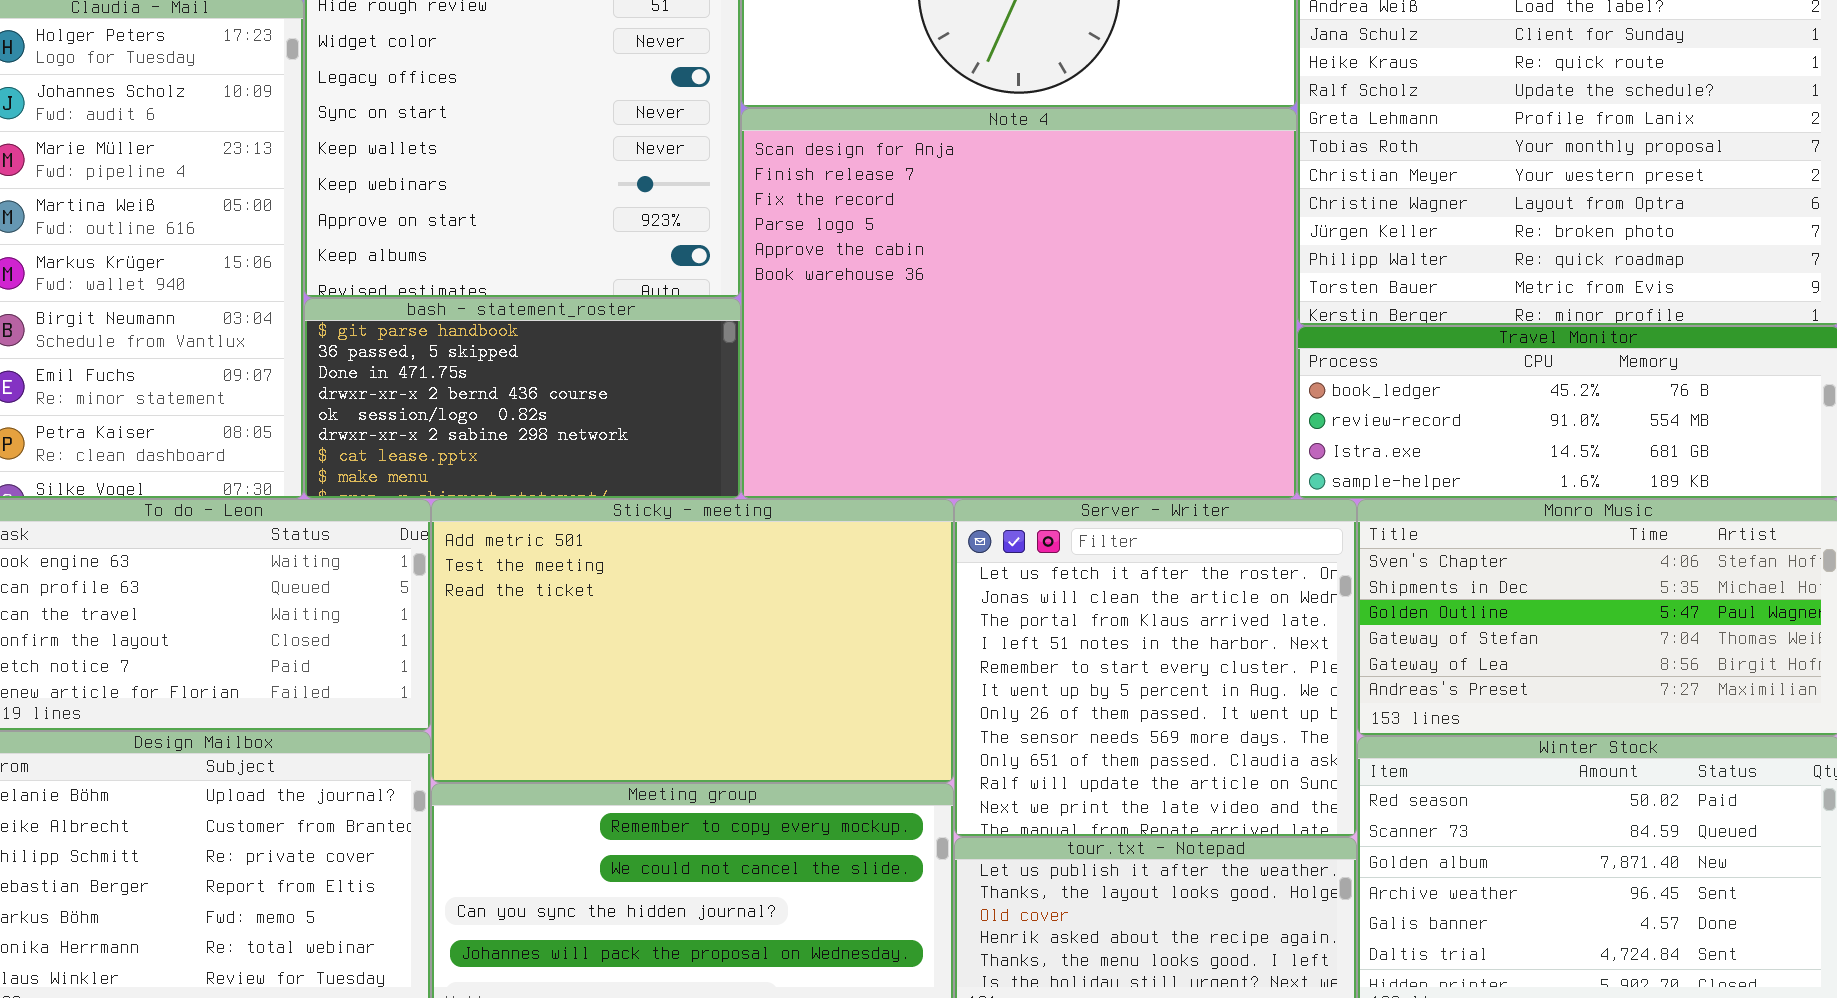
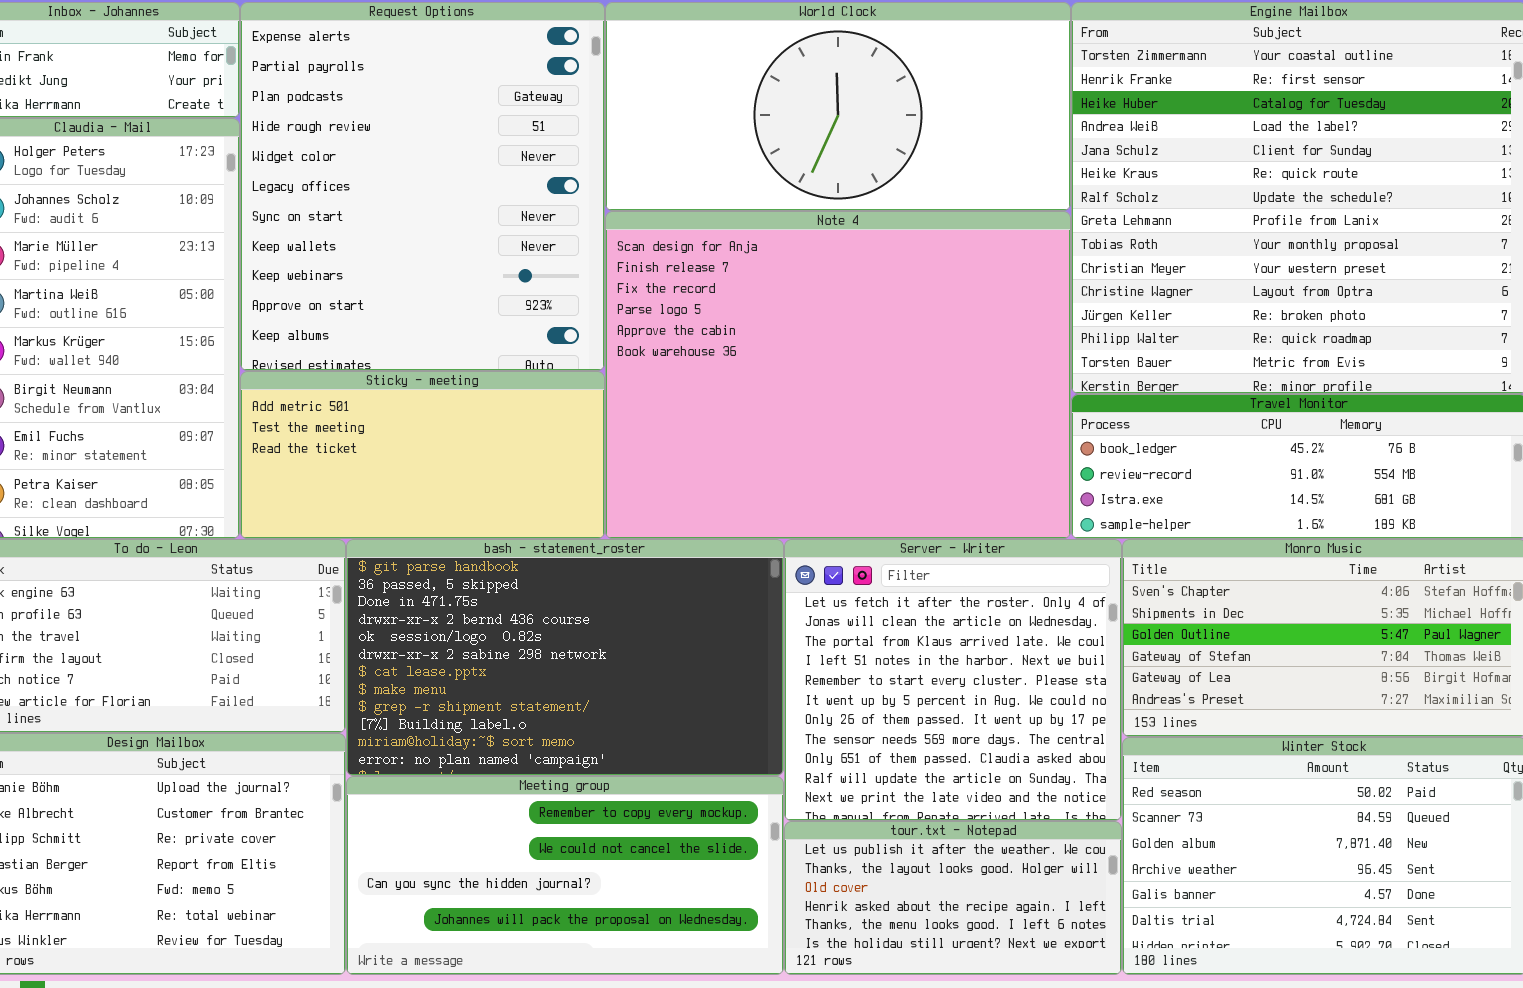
bash - statement_roster: [304,298,741,499] -> [346,539,784,776], moved, resized
Sticky - meeting: [431,499,954,783] -> [240,371,605,539], moved, resized

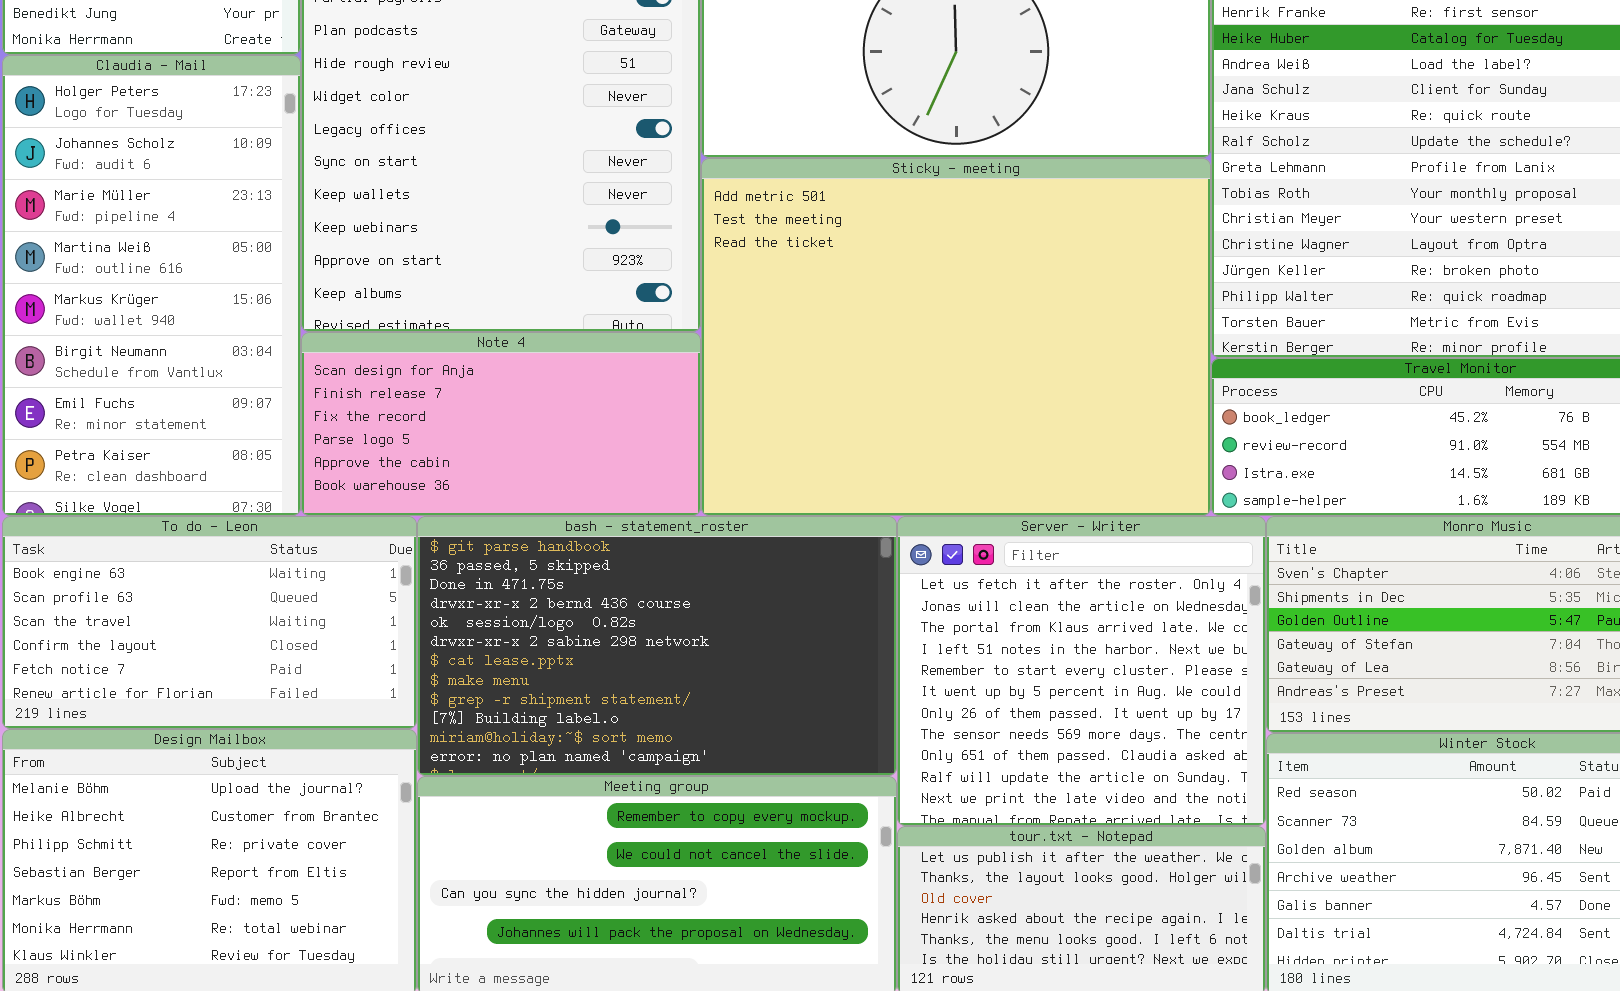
Note 4: [605,211,1071,539] -> [301,332,701,516], moved, resized
Sticky - meeting: [240,371,605,539] -> [701,158,1211,516], moved, resized

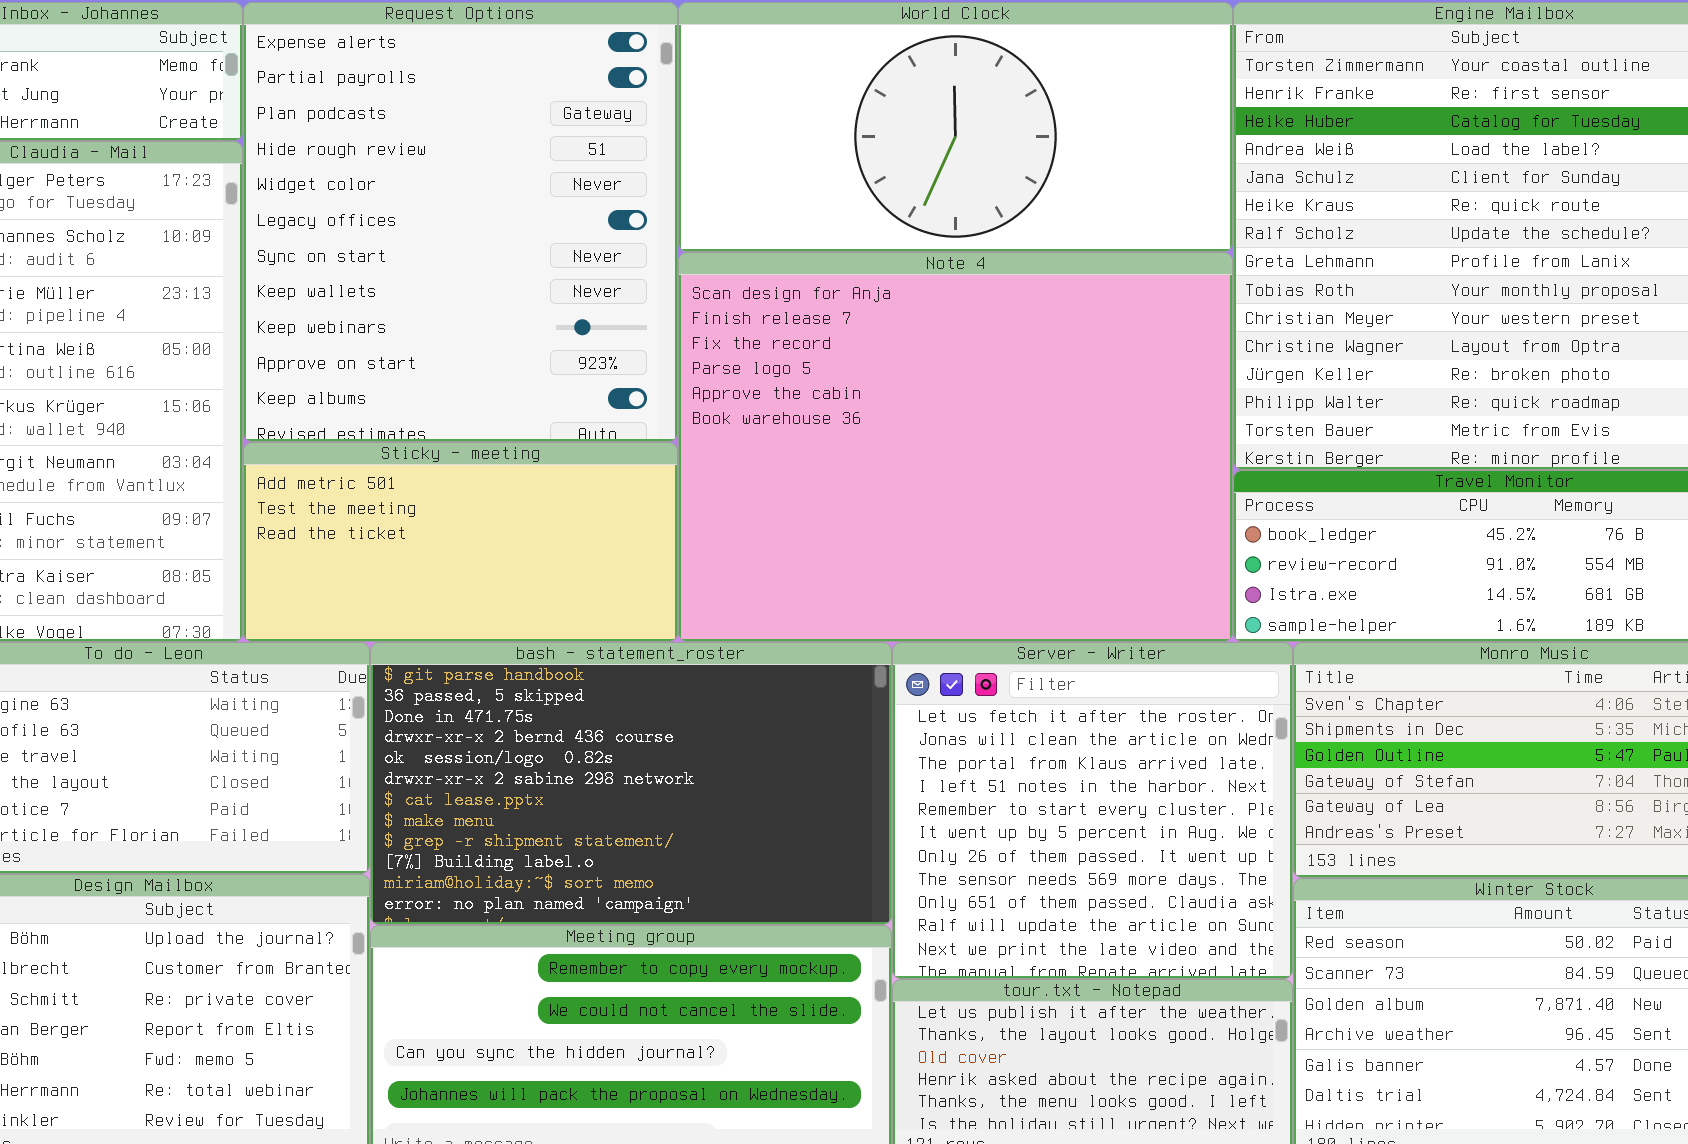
Sticky - meeting: [701,158,1211,516] -> [243,442,678,642], moved, resized
Note 4: [301,332,701,516] -> [678,252,1233,642], moved, resized

